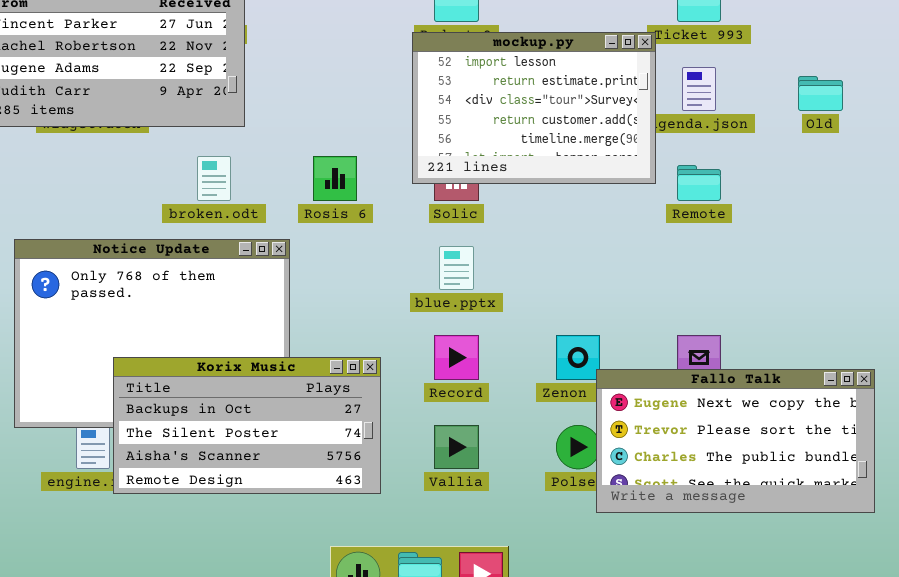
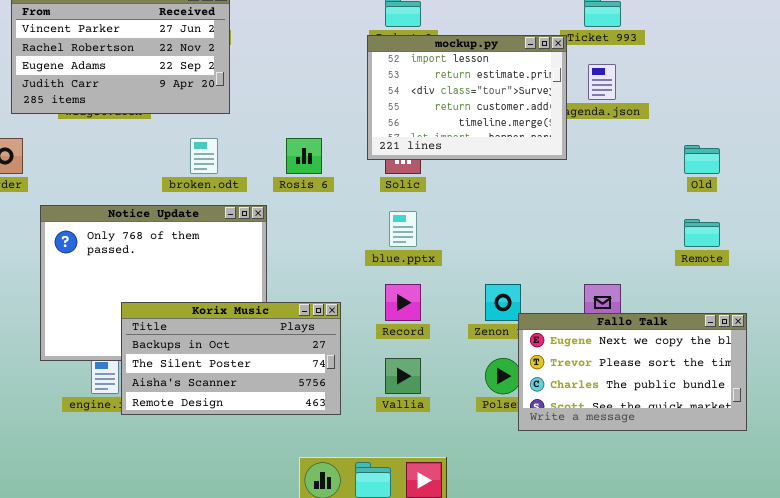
Old: [798,76,843,111] -> [684,145,720,174], moved
Remote: [677,165,721,201] -> [684,219,720,247], moved

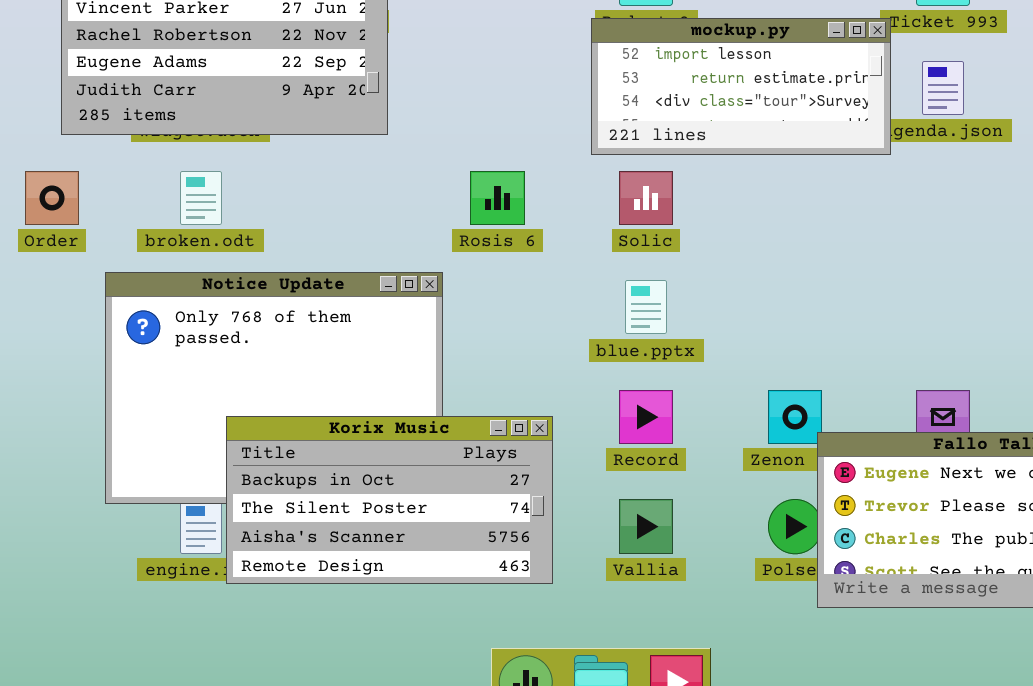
mockup.py: [367,35,567,160] -> [591,18,891,155], resized
broken.odt: [190,138,218,174] -> [180,171,222,225], moved

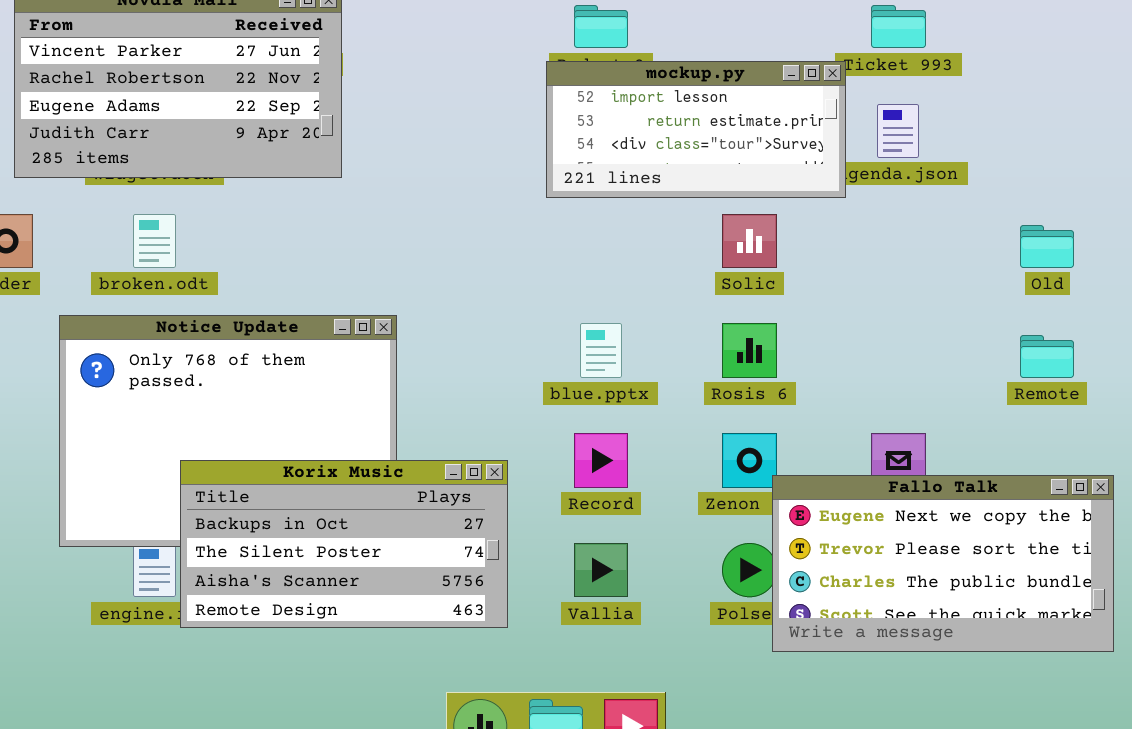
Rosis 6: [470,171,525,225] -> [722,323,777,378], moved
Solic: [619,171,673,225] -> [722,214,777,268], moved

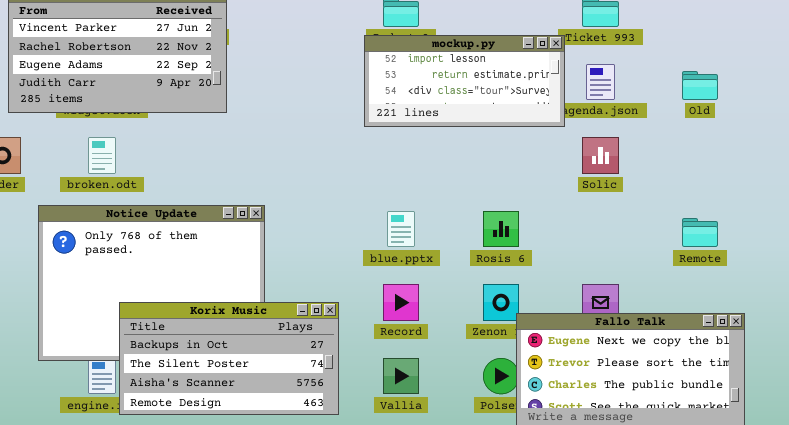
Solic: [722,214,777,268] -> [582,137,619,174], moved
Old: [1020,225,1074,268] -> [682,71,718,100], moved

